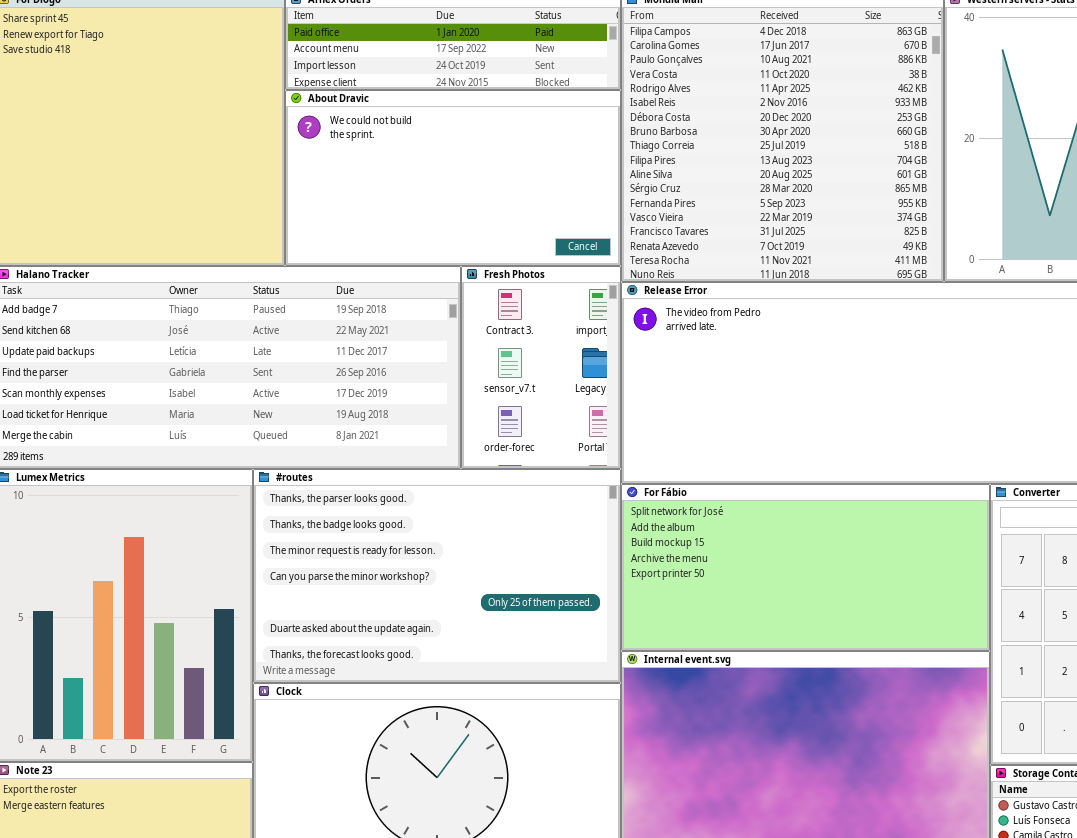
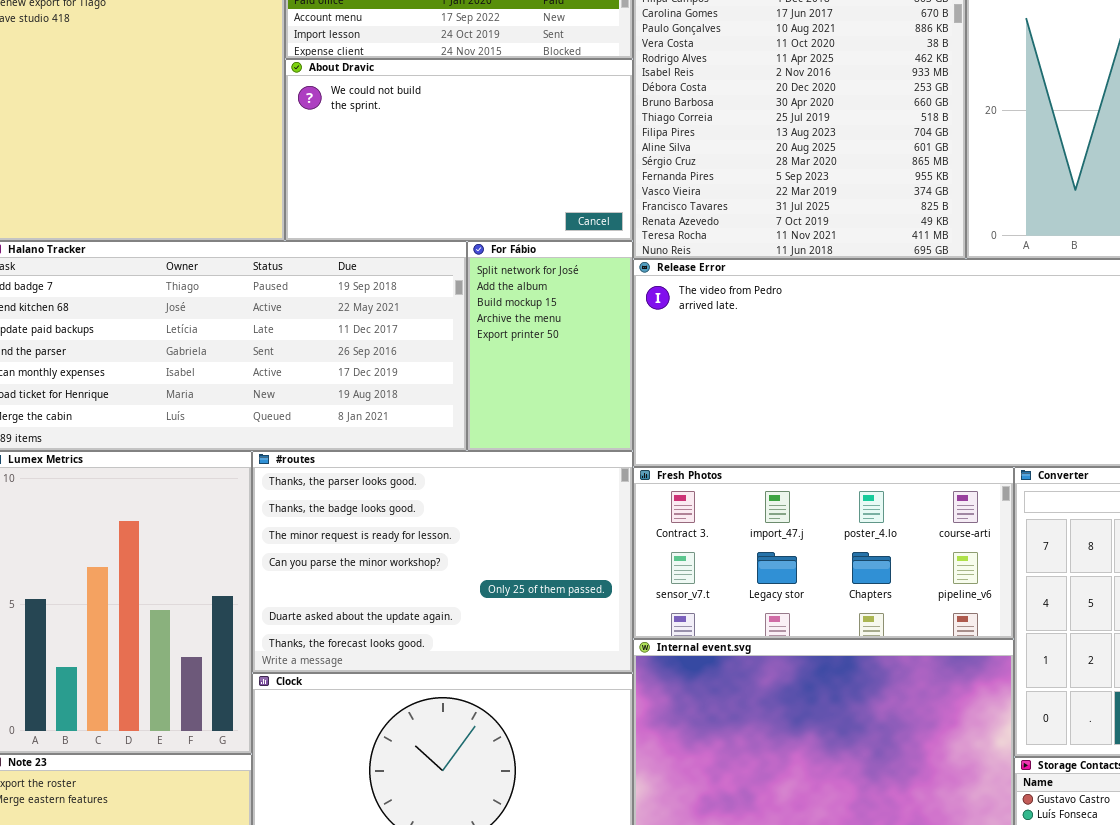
Fresh Photos: [461,266,621,469] -> [633,467,1014,639], moved, resized
For Fábio: [621,484,990,651] -> [467,241,633,451], moved, resized

